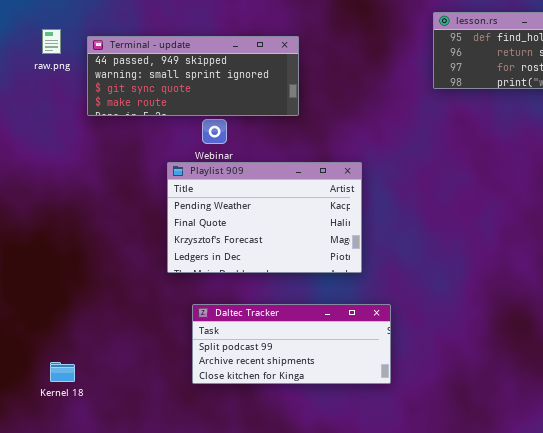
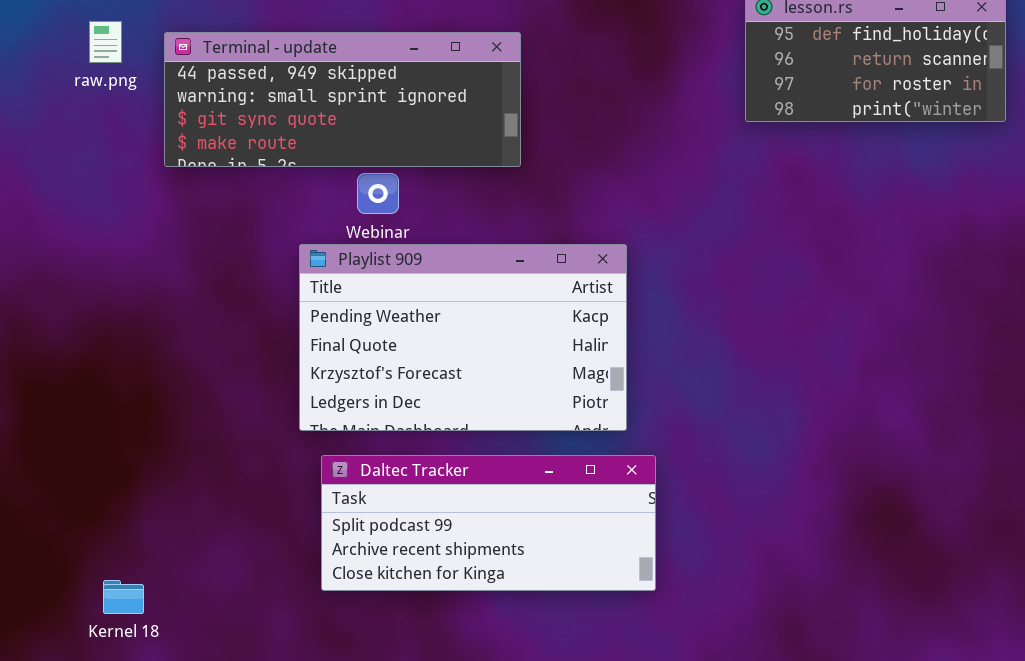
Daltec Tracker: [192,304,391,384] -> [321,455,656,591], moved

